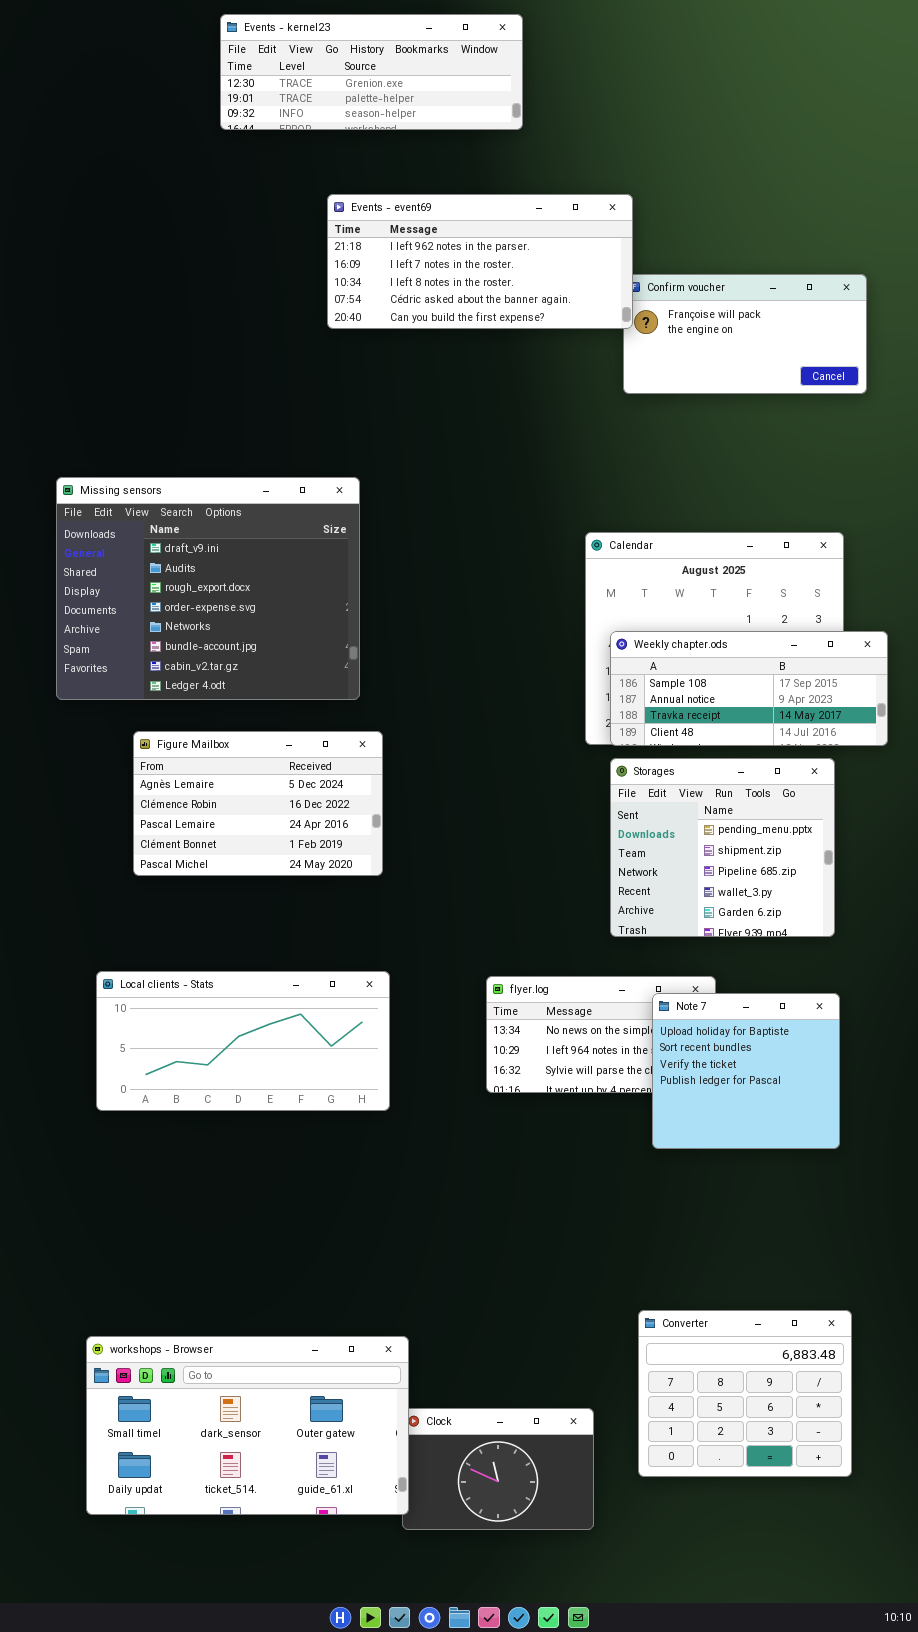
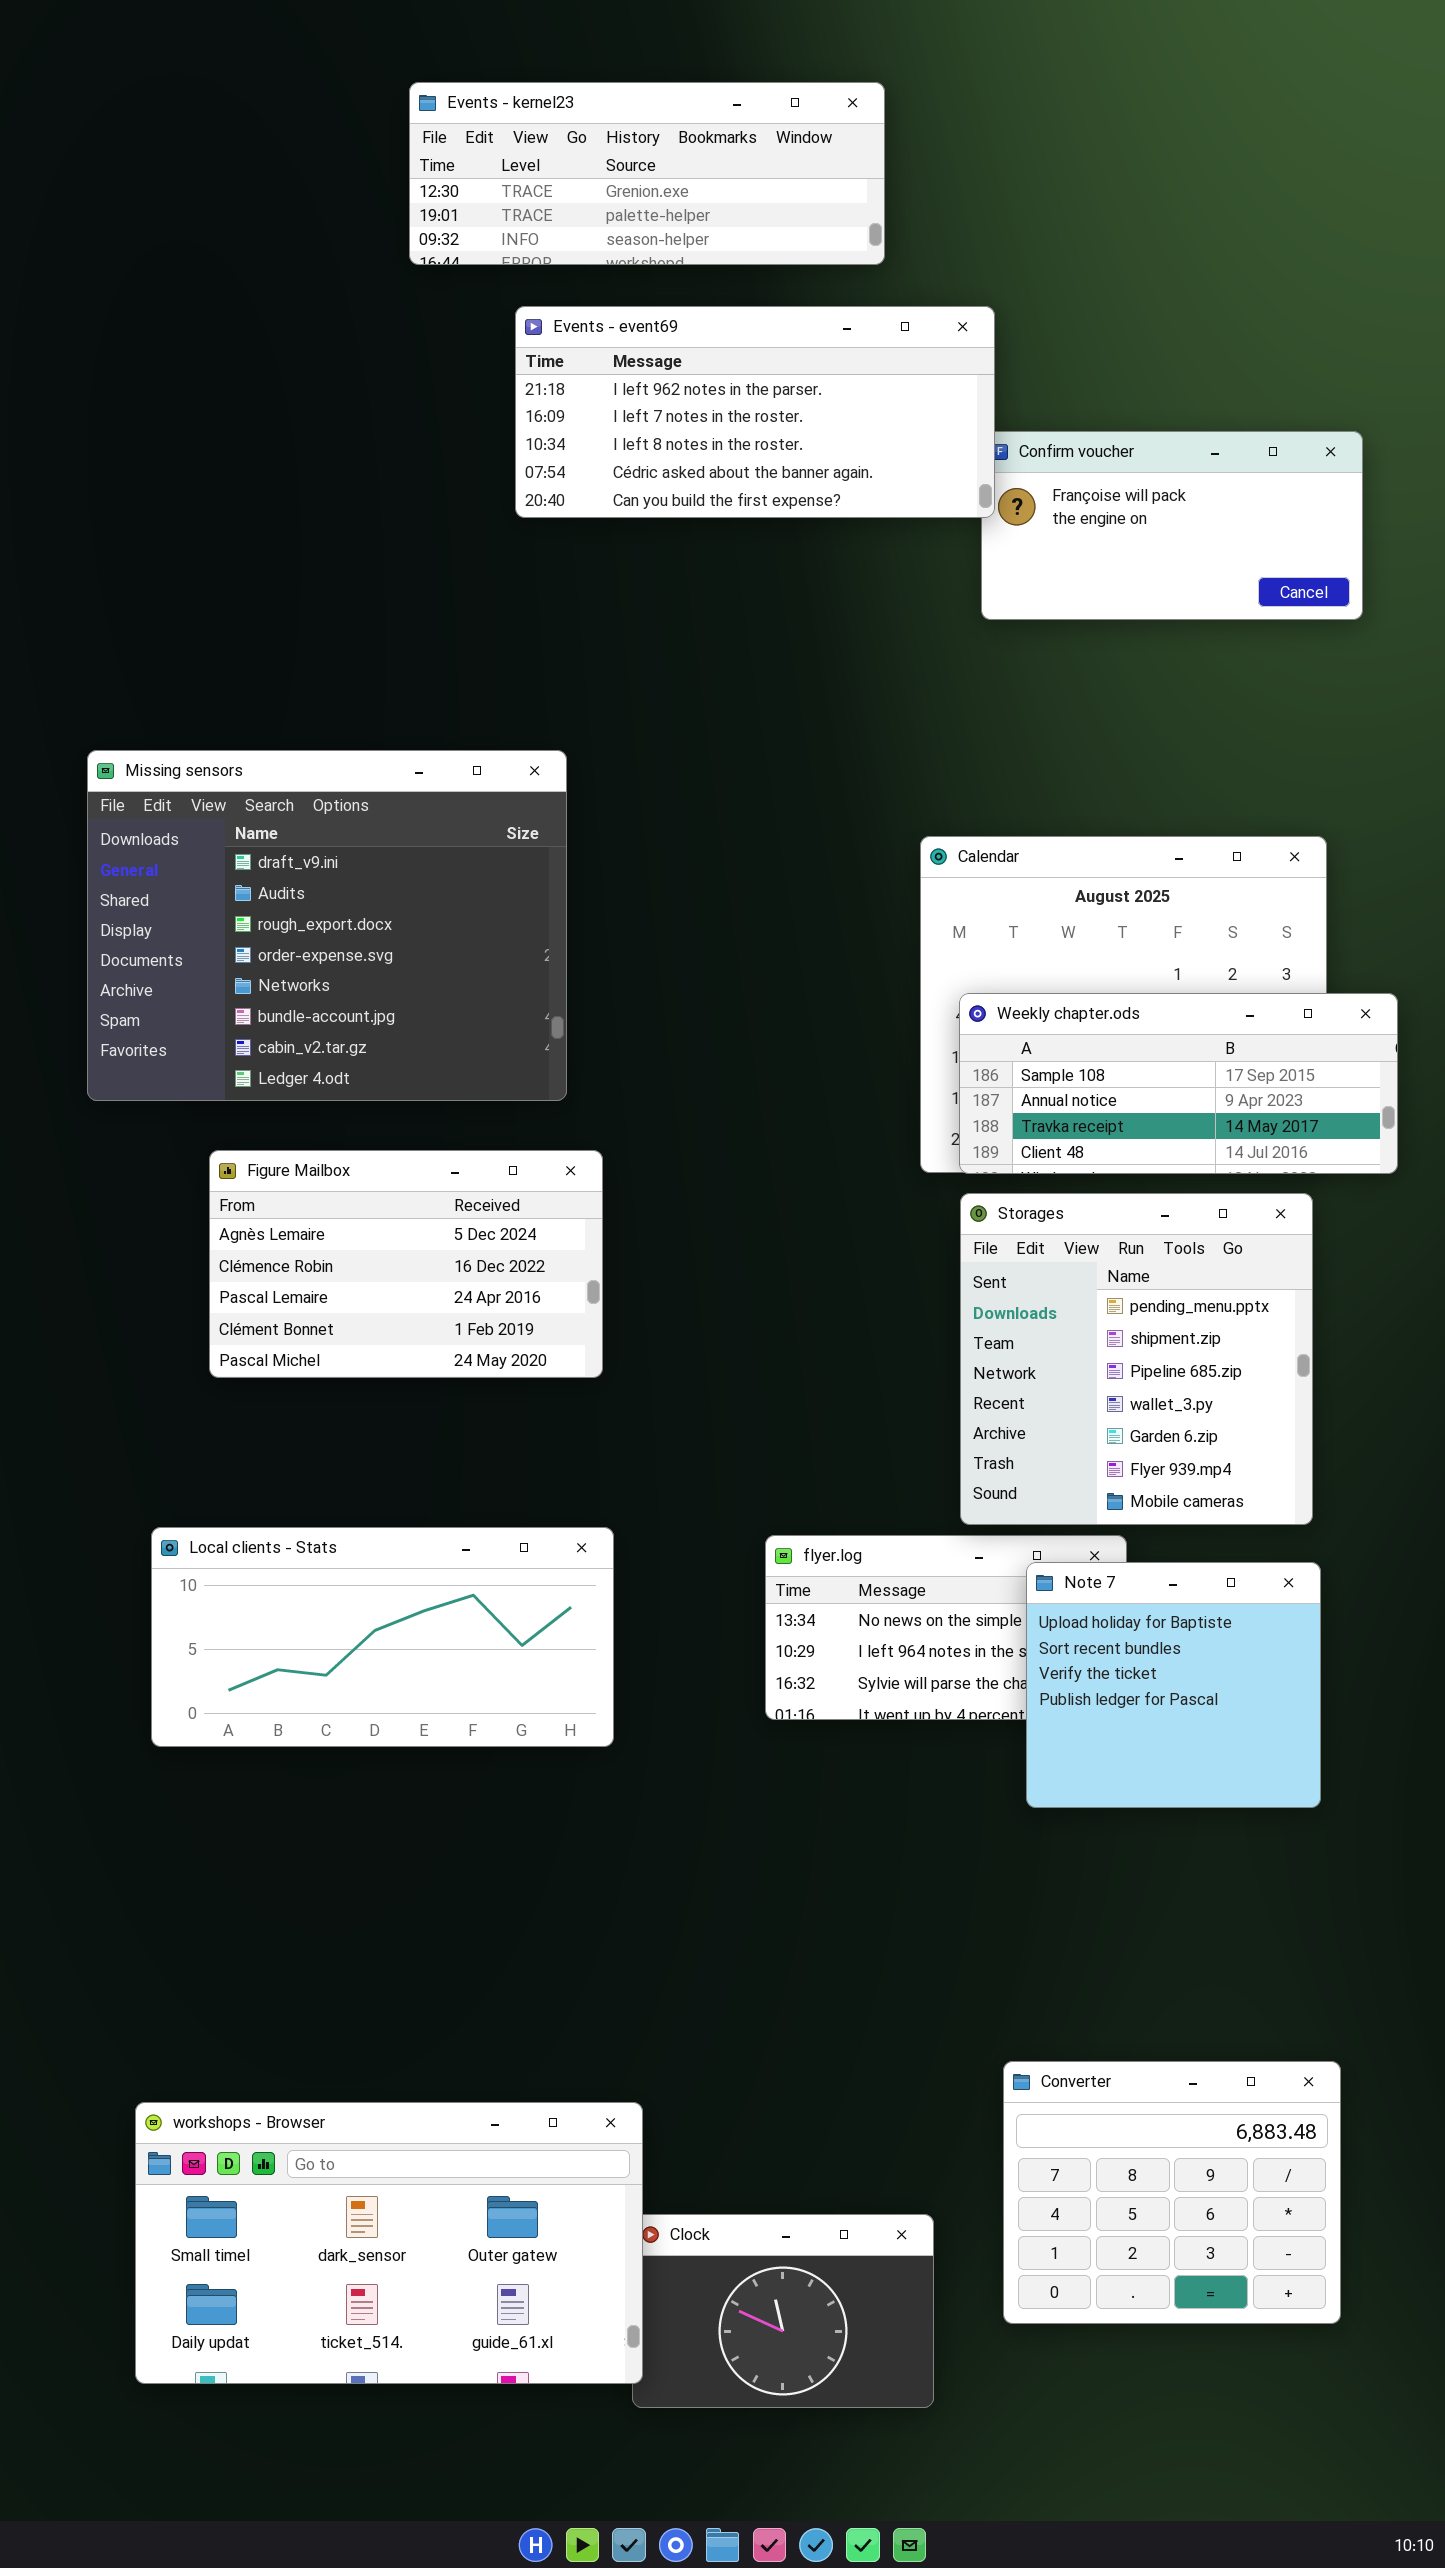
Events - kernel23: [220,14,523,130] -> [409,82,885,265], moved
Storages: [610,758,835,937] -> [960,1193,1313,1525], resized

